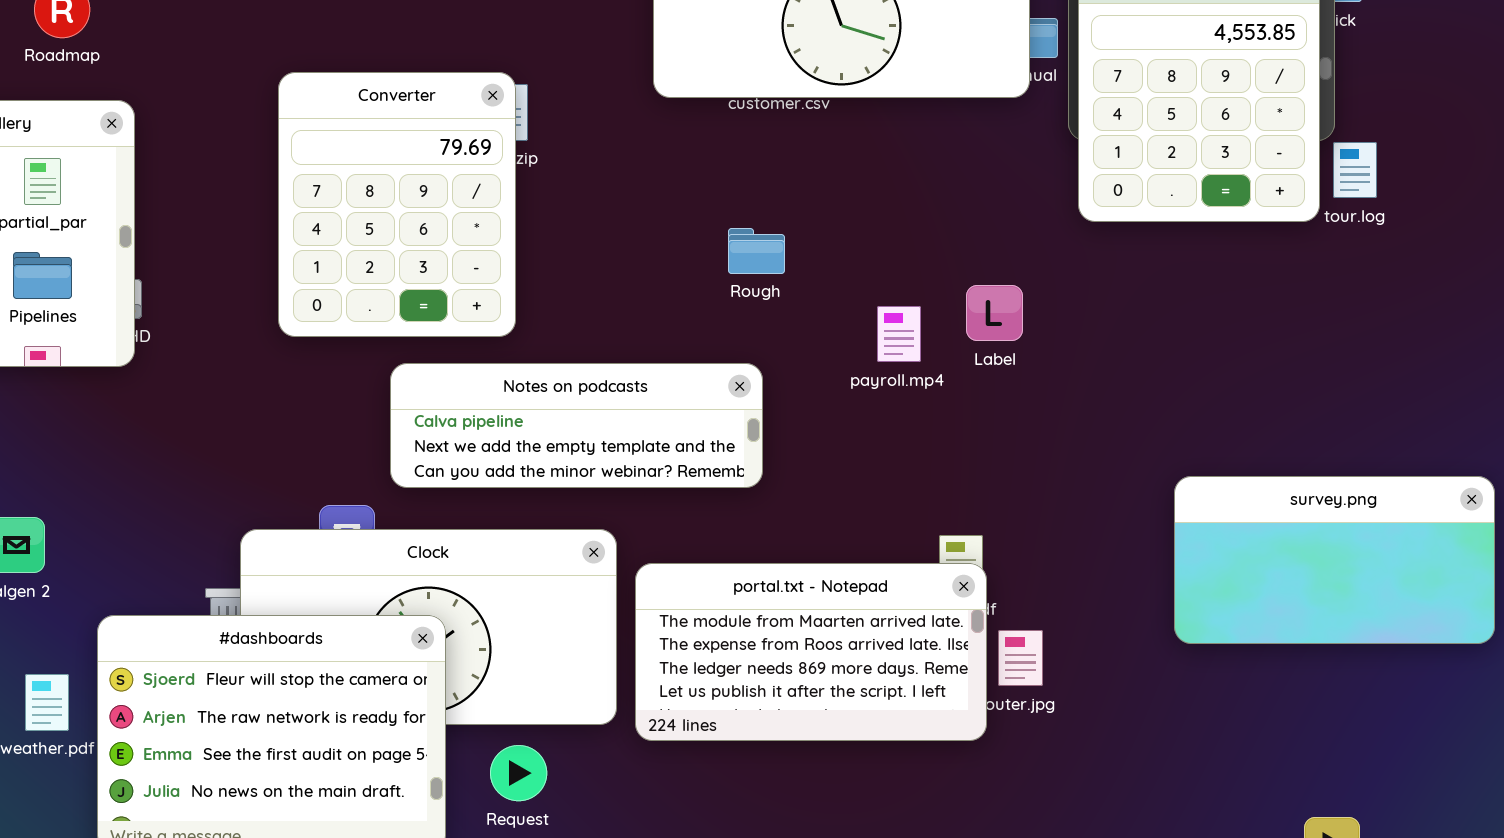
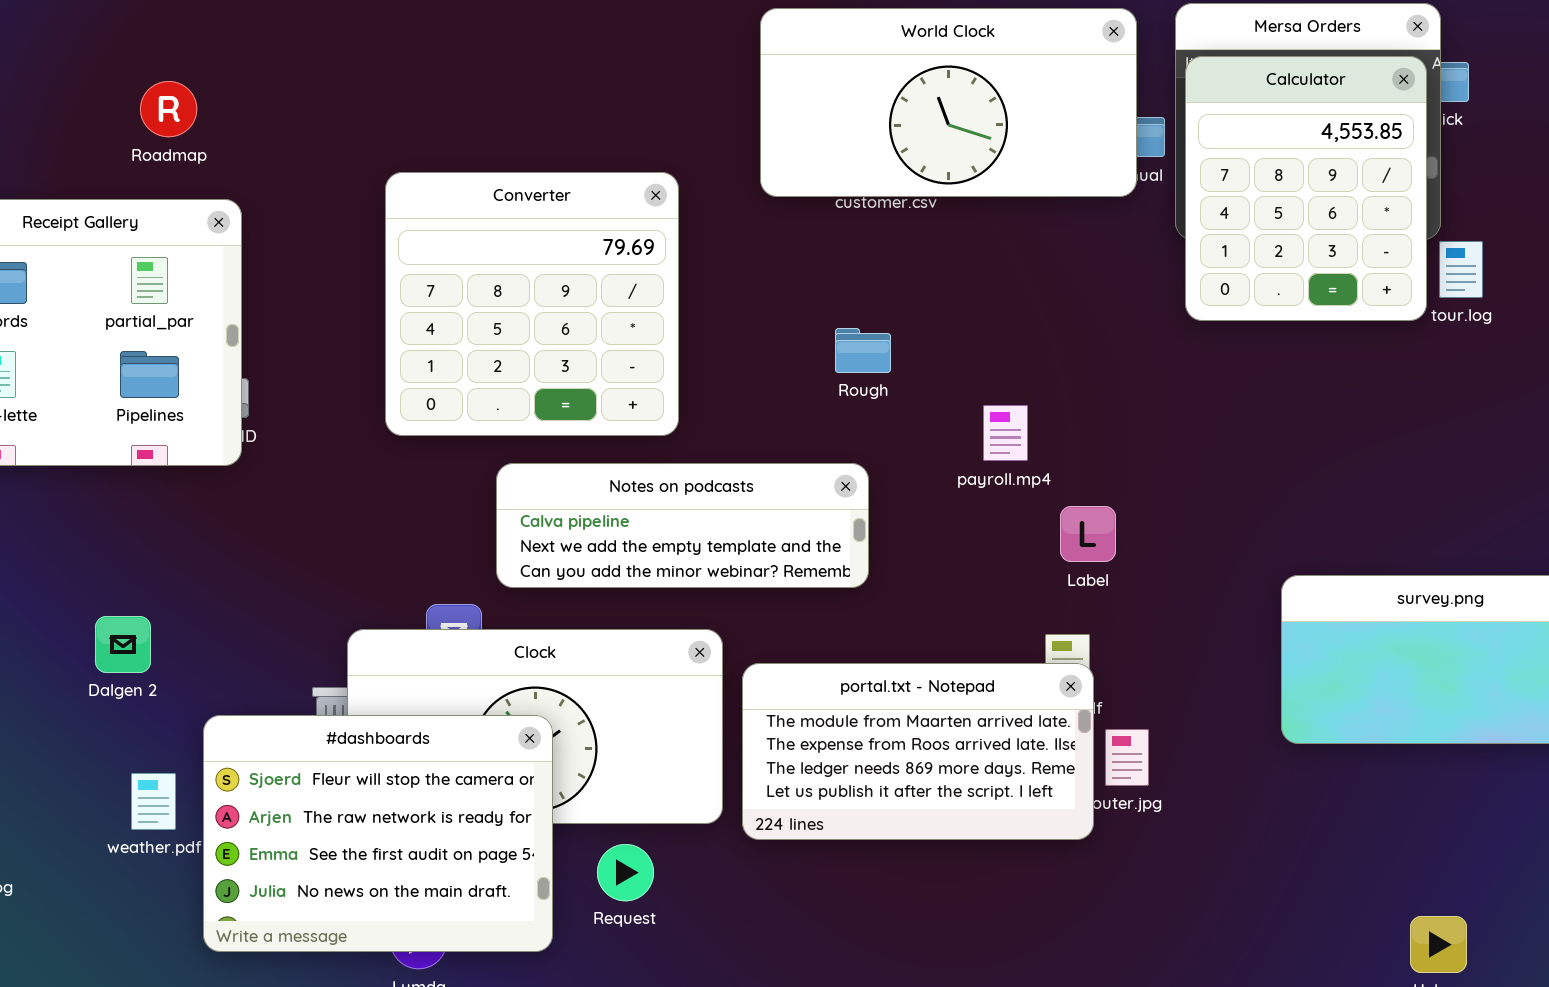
Converter: [278,72,516,337] -> [385,172,679,436], resized
Label: [966,285,1023,341] -> [1060,506,1116,562], moved

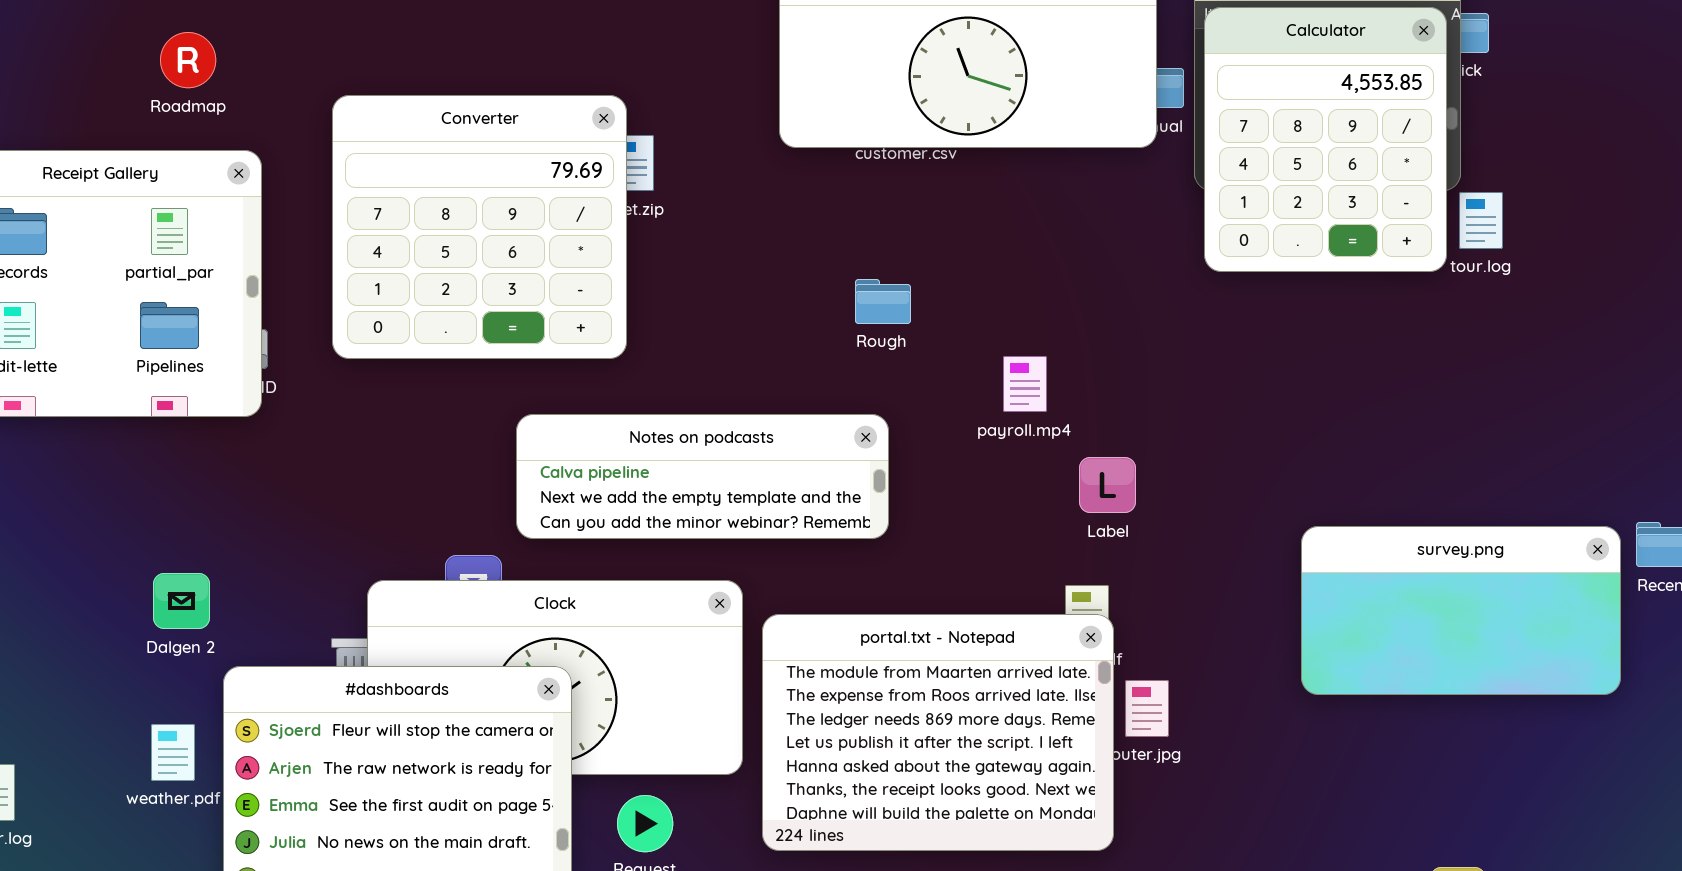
Converter: [385,172,679,436] -> [332,95,627,359], moved
Dalgen 2: [95,616,151,673] -> [153,573,210,629], moved
portal.txt - Notepad: [742,663,1094,840] -> [762,614,1114,851], resized

